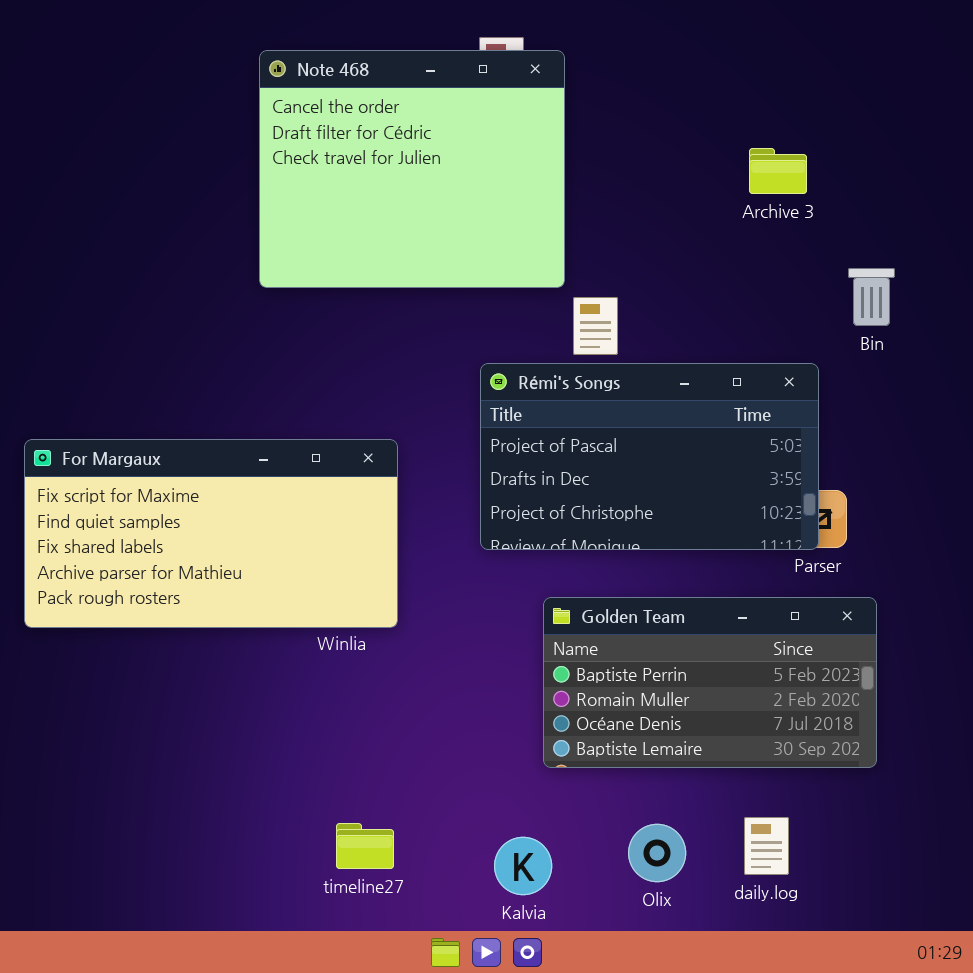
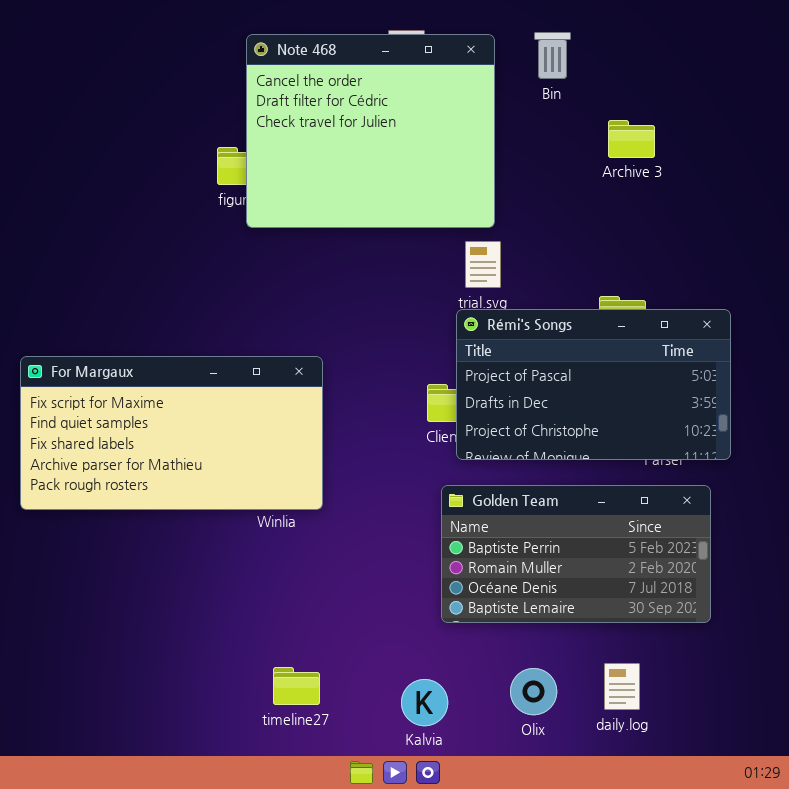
Note 468: [259,50,565,288] -> [246,34,495,228], moved
Bin: [848,268,895,326] -> [534,32,571,79], moved
Rémi's Songs: [480,363,819,550] -> [456,309,731,460], moved

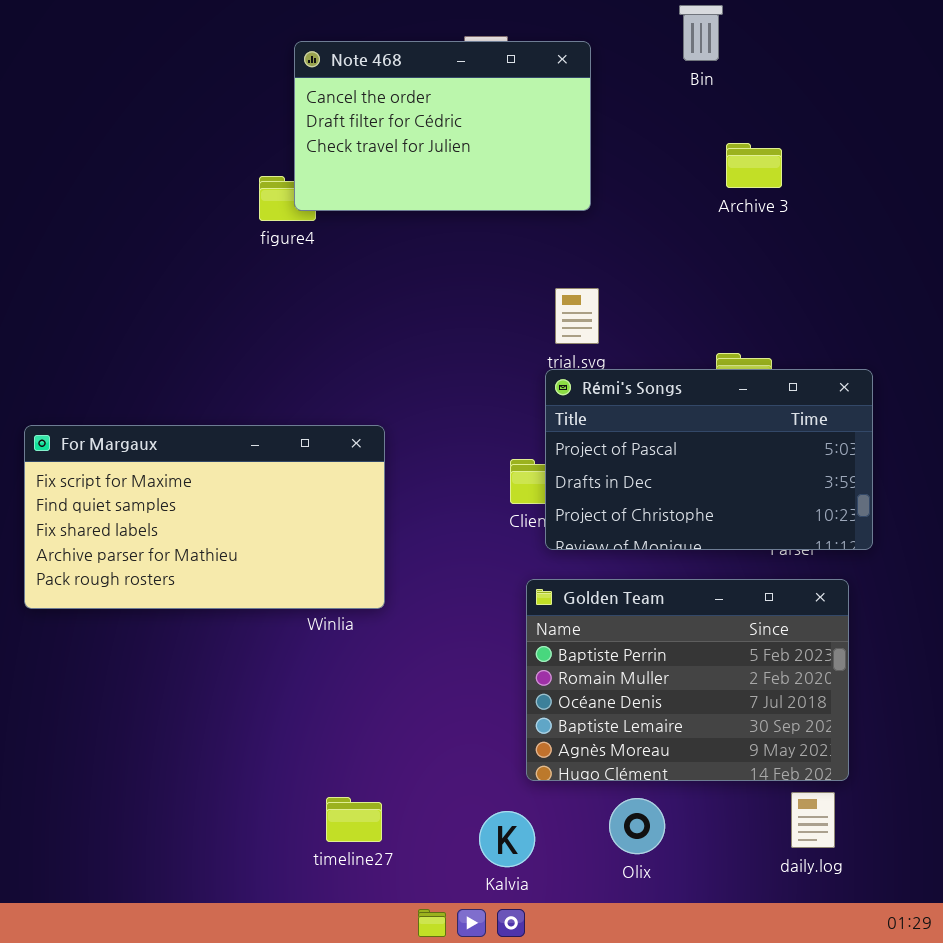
Bin: [534,32,571,79] -> [679,5,723,61], moved
Note 468: [246,34,495,228] -> [294,41,591,211], resized
Golden Team: [441,485,711,623] -> [526,579,849,781], resized
daily.log: [604,663,640,710] -> [791,792,835,848], moved

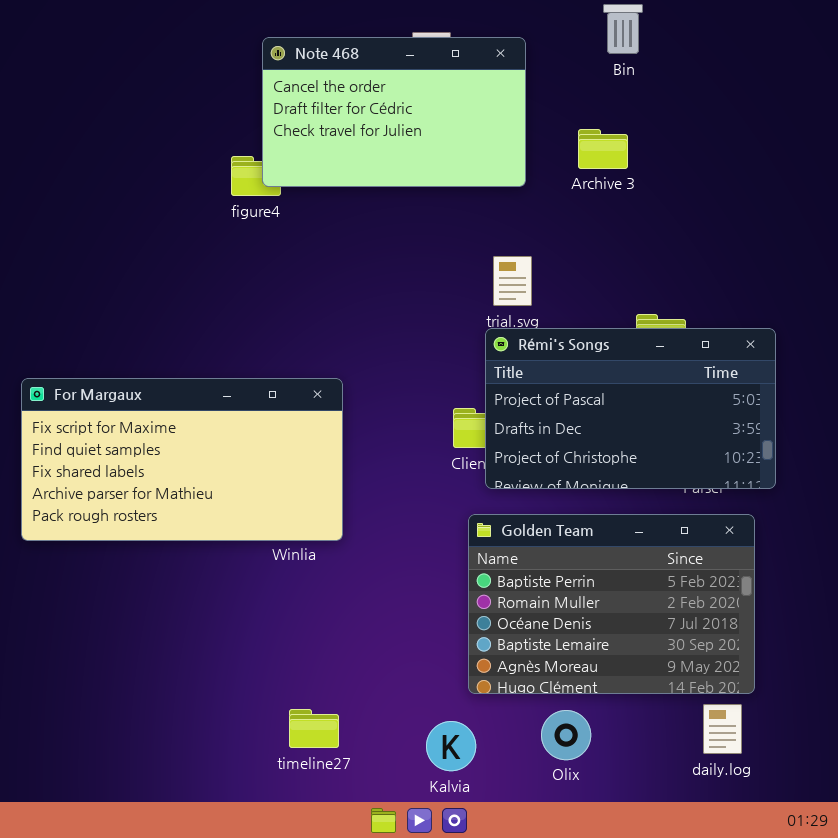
Archive 3: [726,143,782,188] -> [578,129,628,169], moved

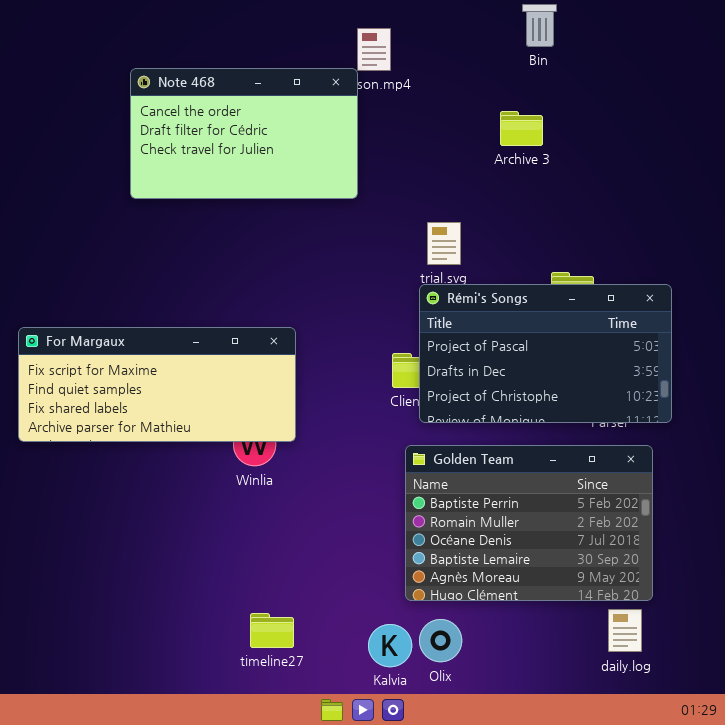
Note 468: [262,37,526,187] -> [130,68,358,199], moved
For Margaux: [21,378,343,541] -> [18,327,296,442], resized
Olix: [541,710,591,760] -> [419,619,462,662], moved

